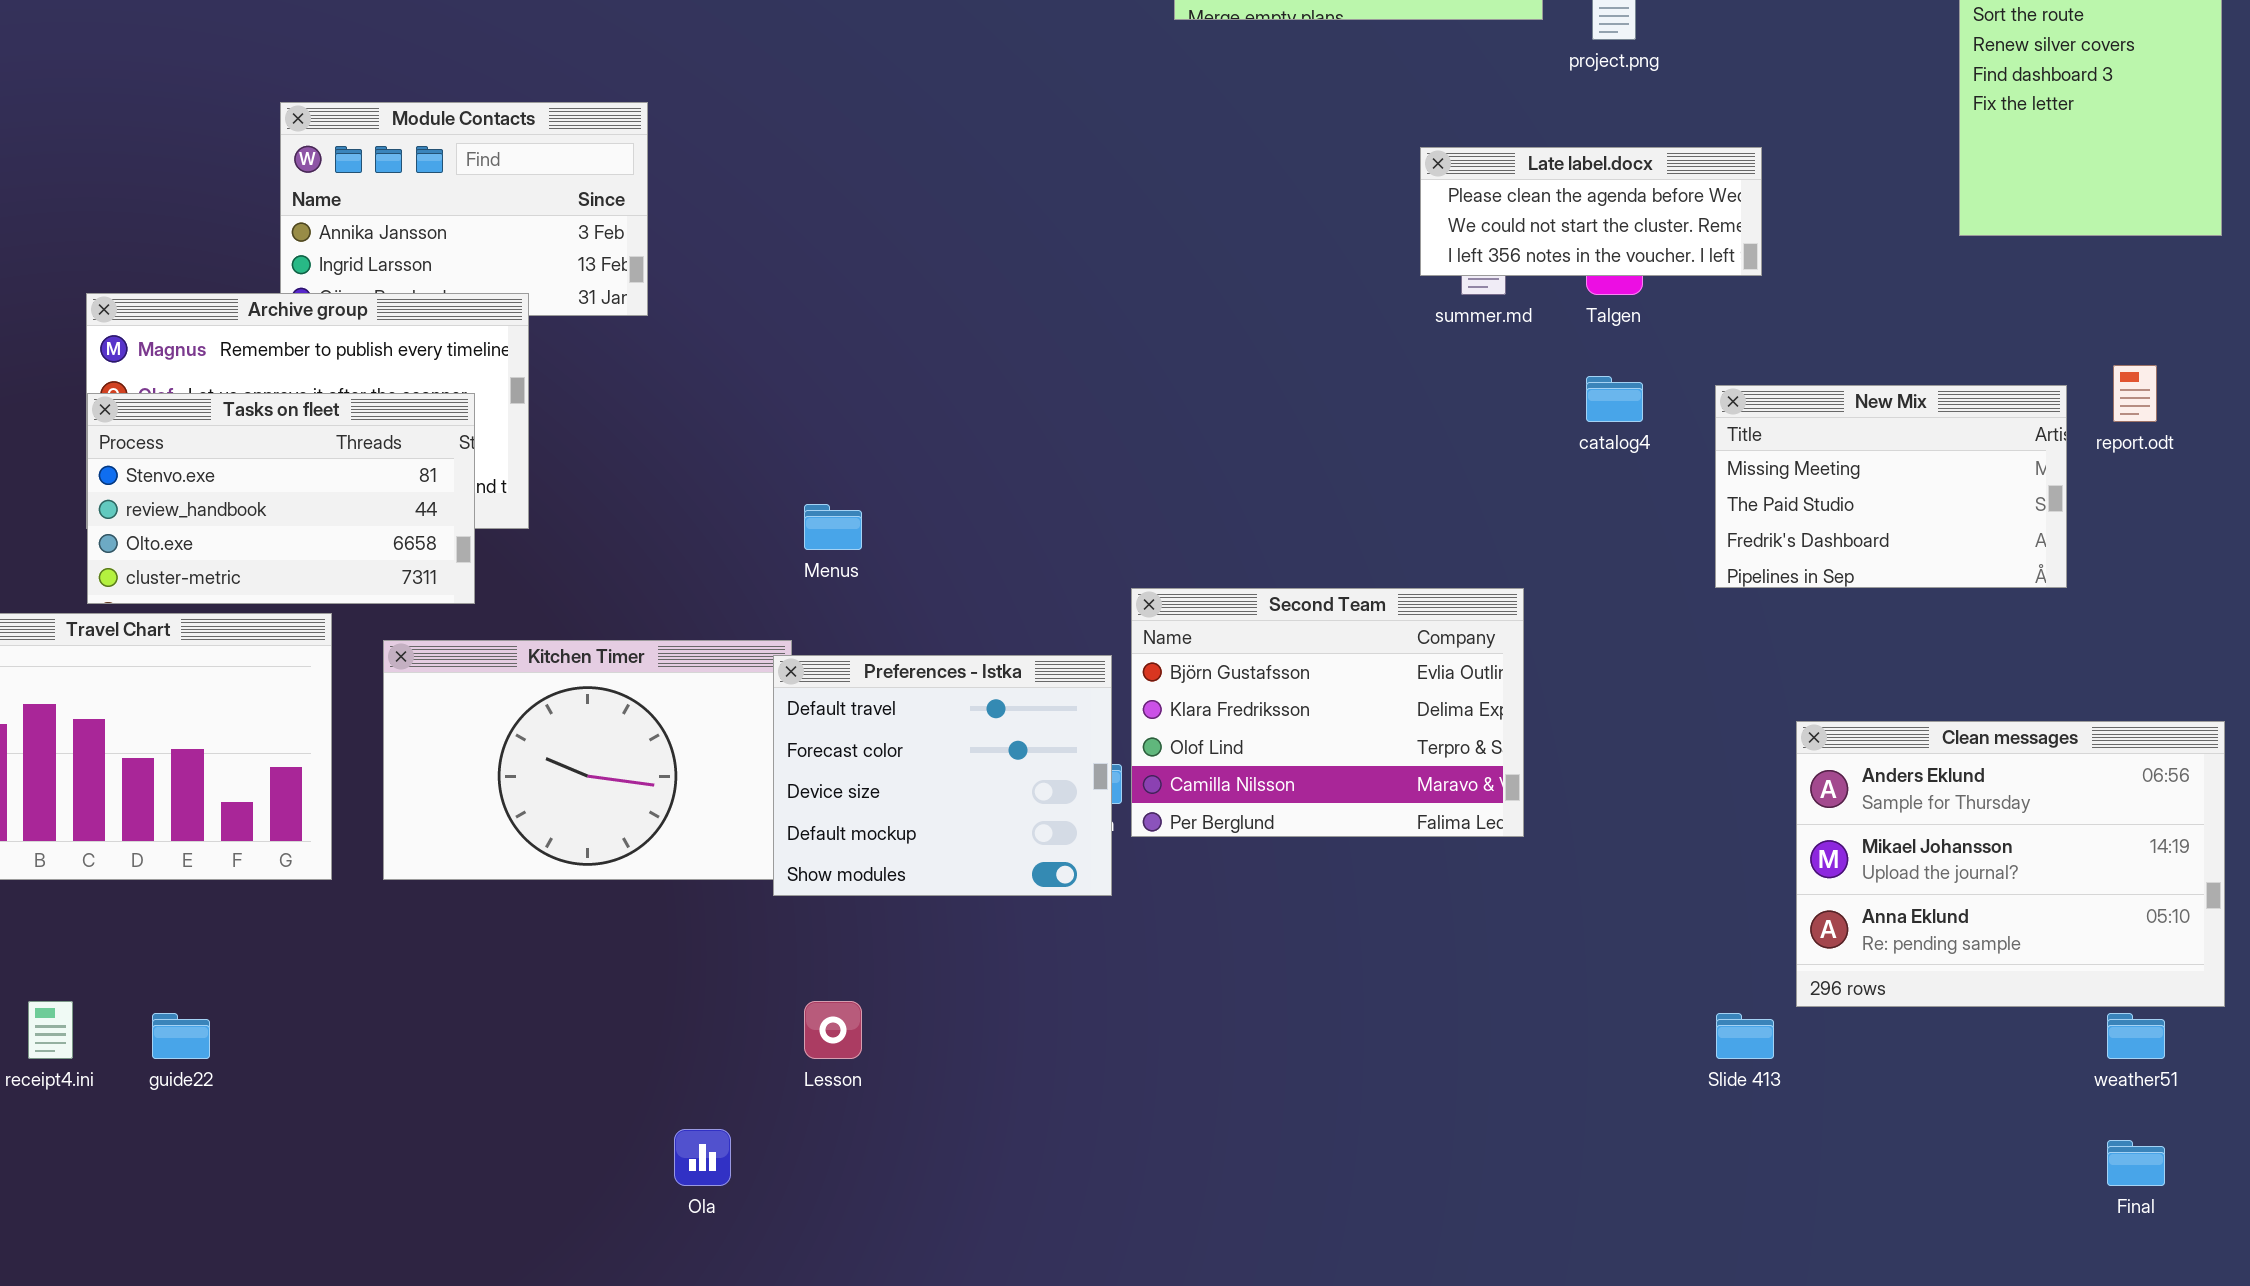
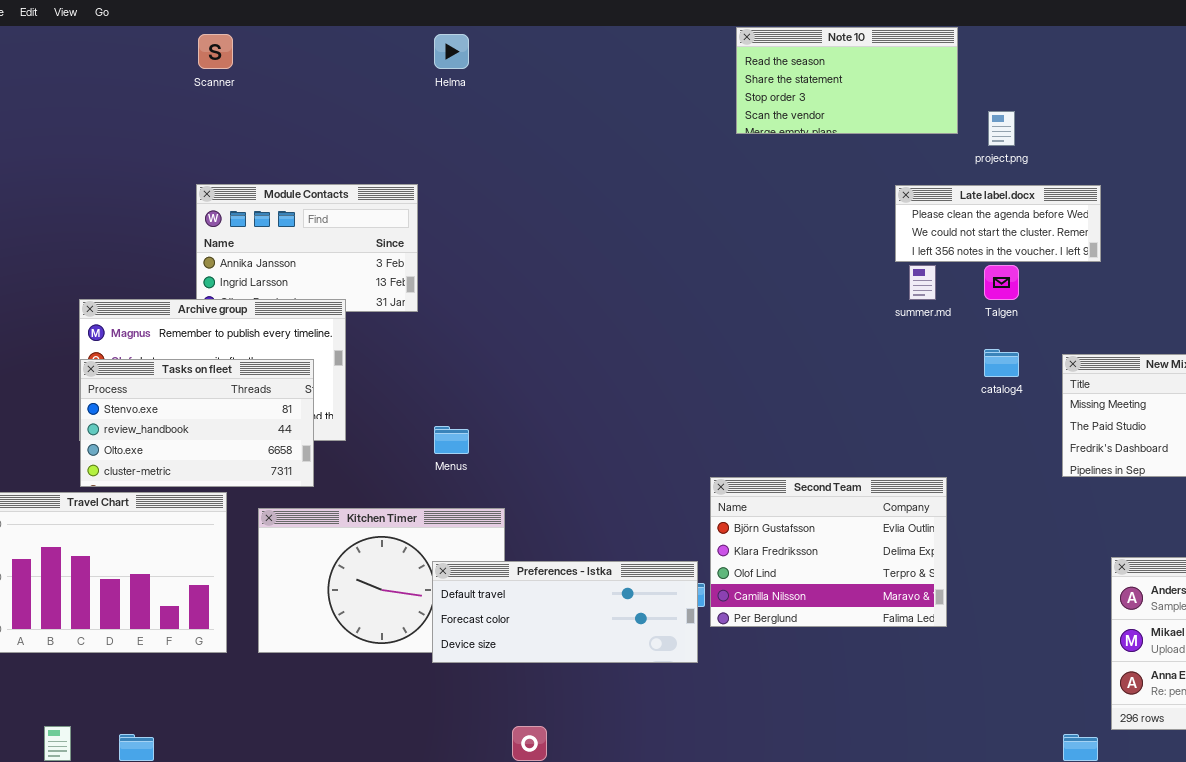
Late label.docx: [1420,147,1762,276] -> [895,185,1101,262], moved
Menus: [804,504,862,550] -> [434,426,469,454], moved
Preferences - Istka: [773,655,1112,896] -> [432,561,698,663], resized

